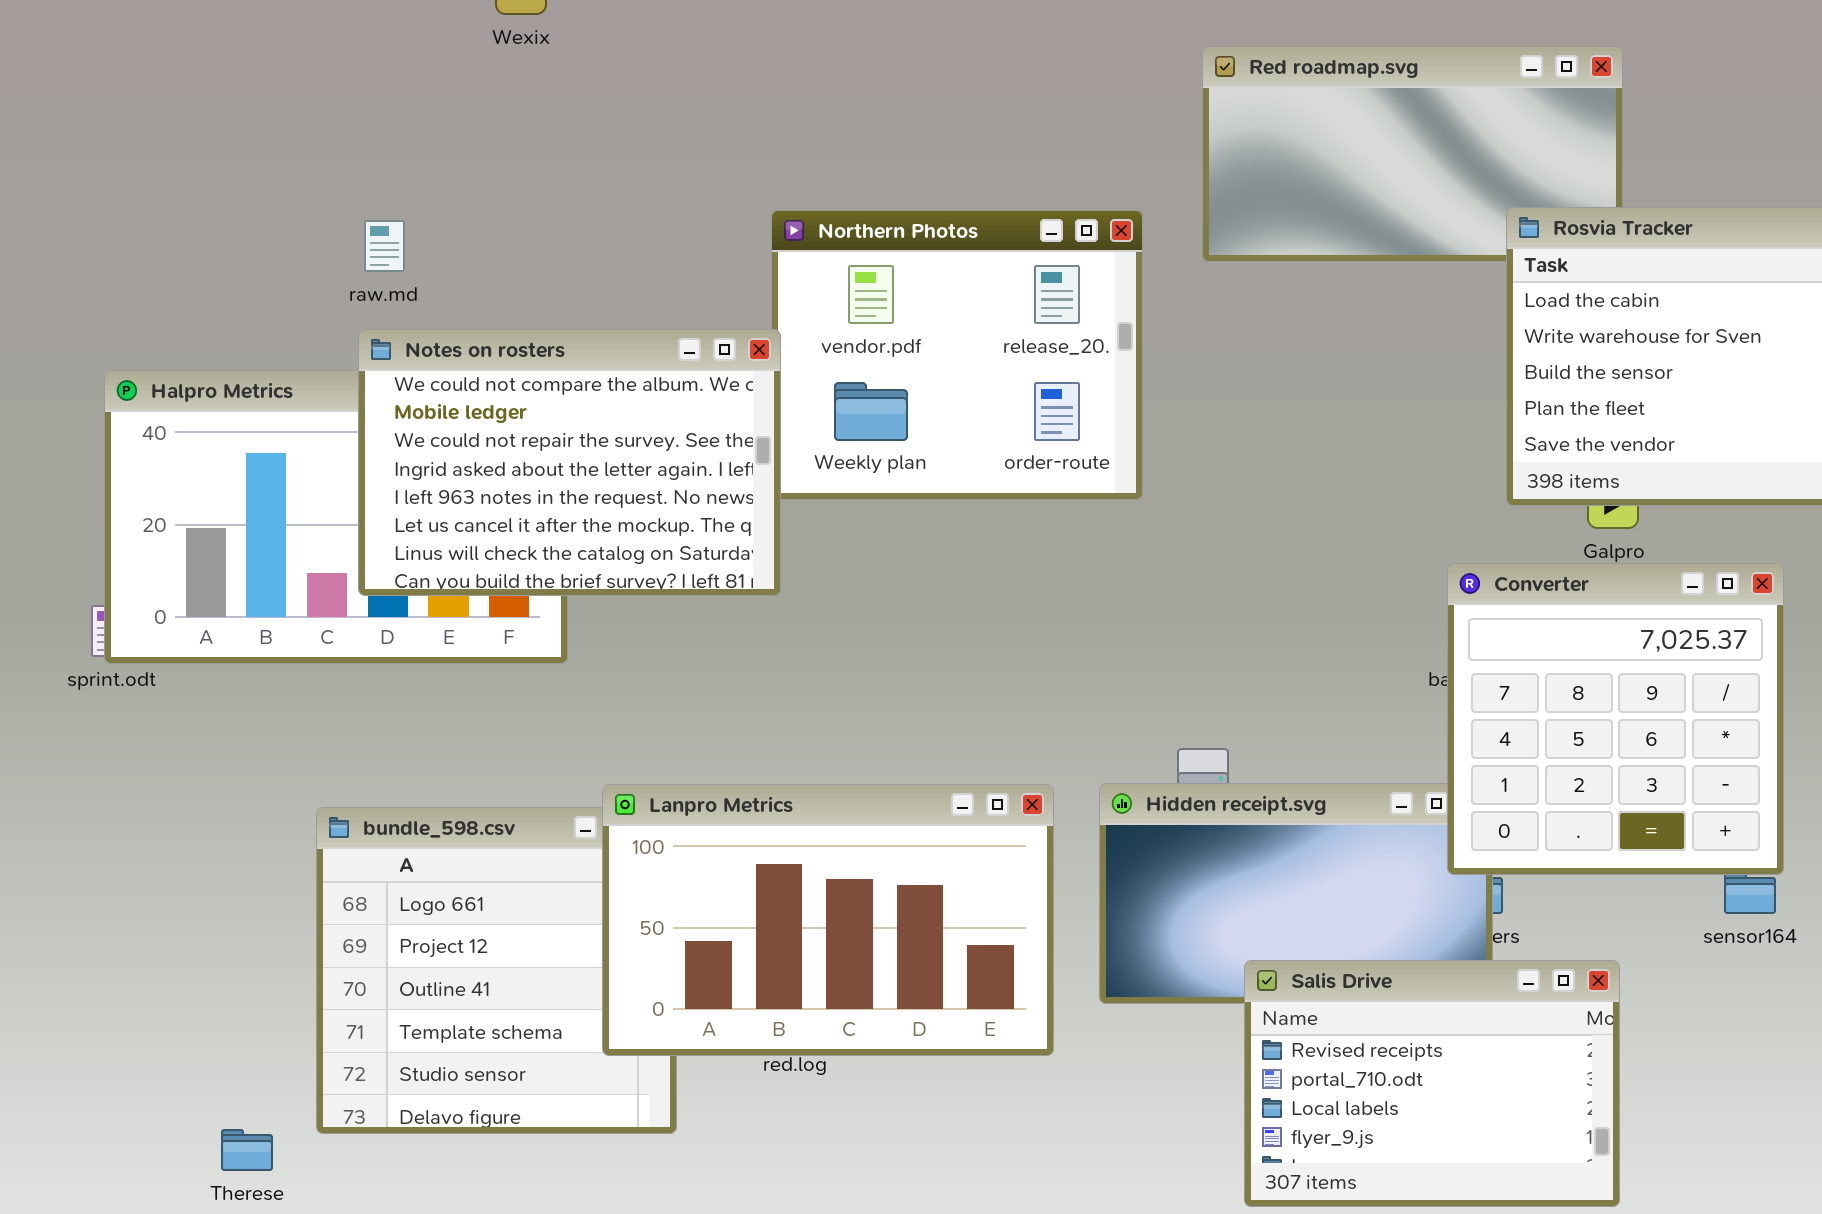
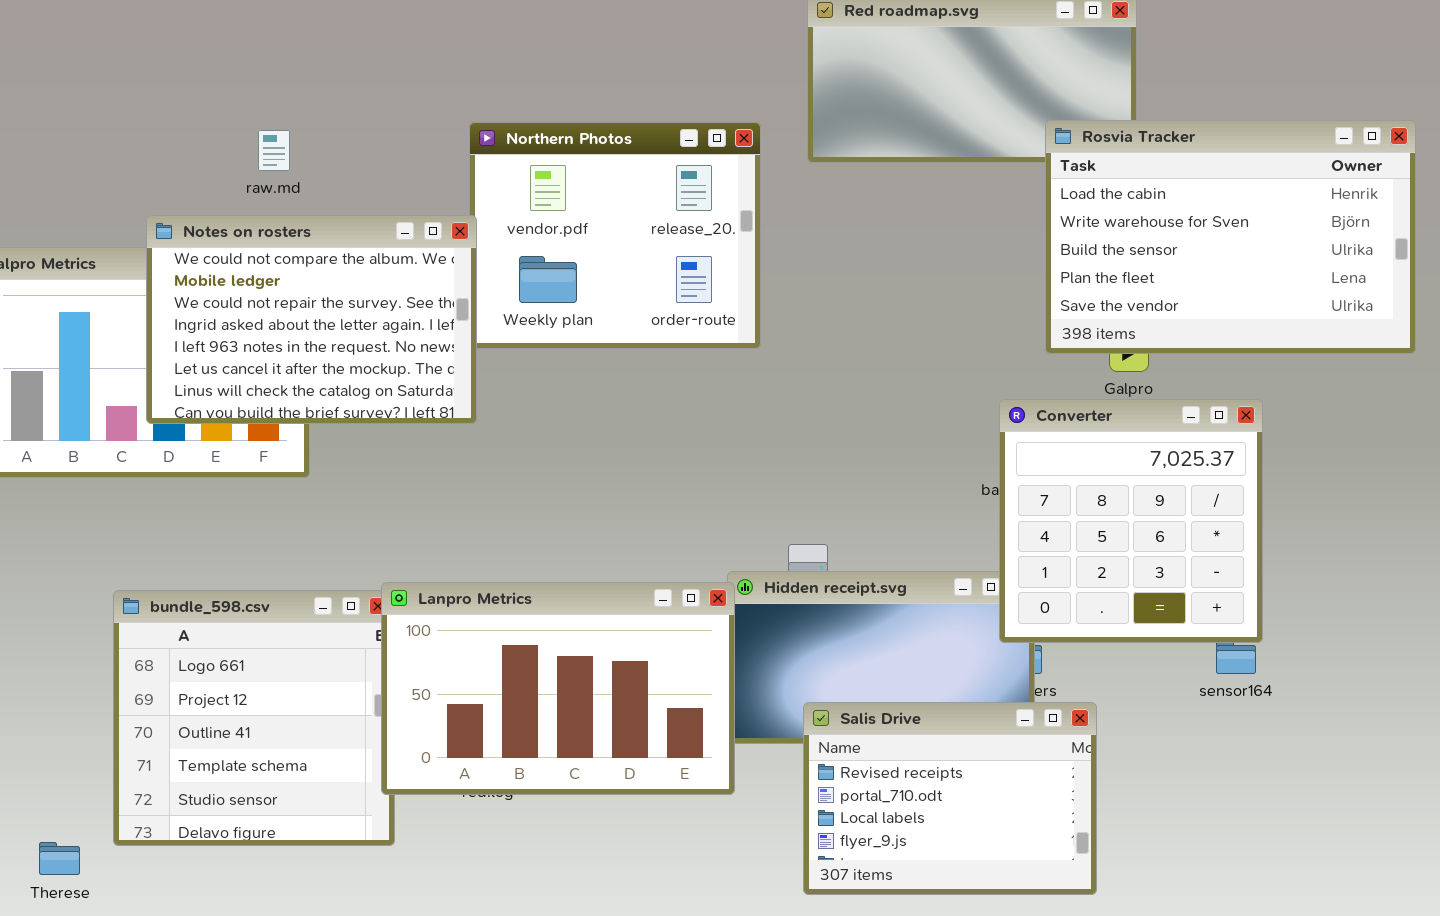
raw.md: [364,220,405,272] -> [258,130,290,171], moved
Lanpro Metrics: [602,784,1054,1056] -> [381,582,735,795], moved
Salis Drive: [1244,960,1620,1207] -> [803,702,1097,895], moved

